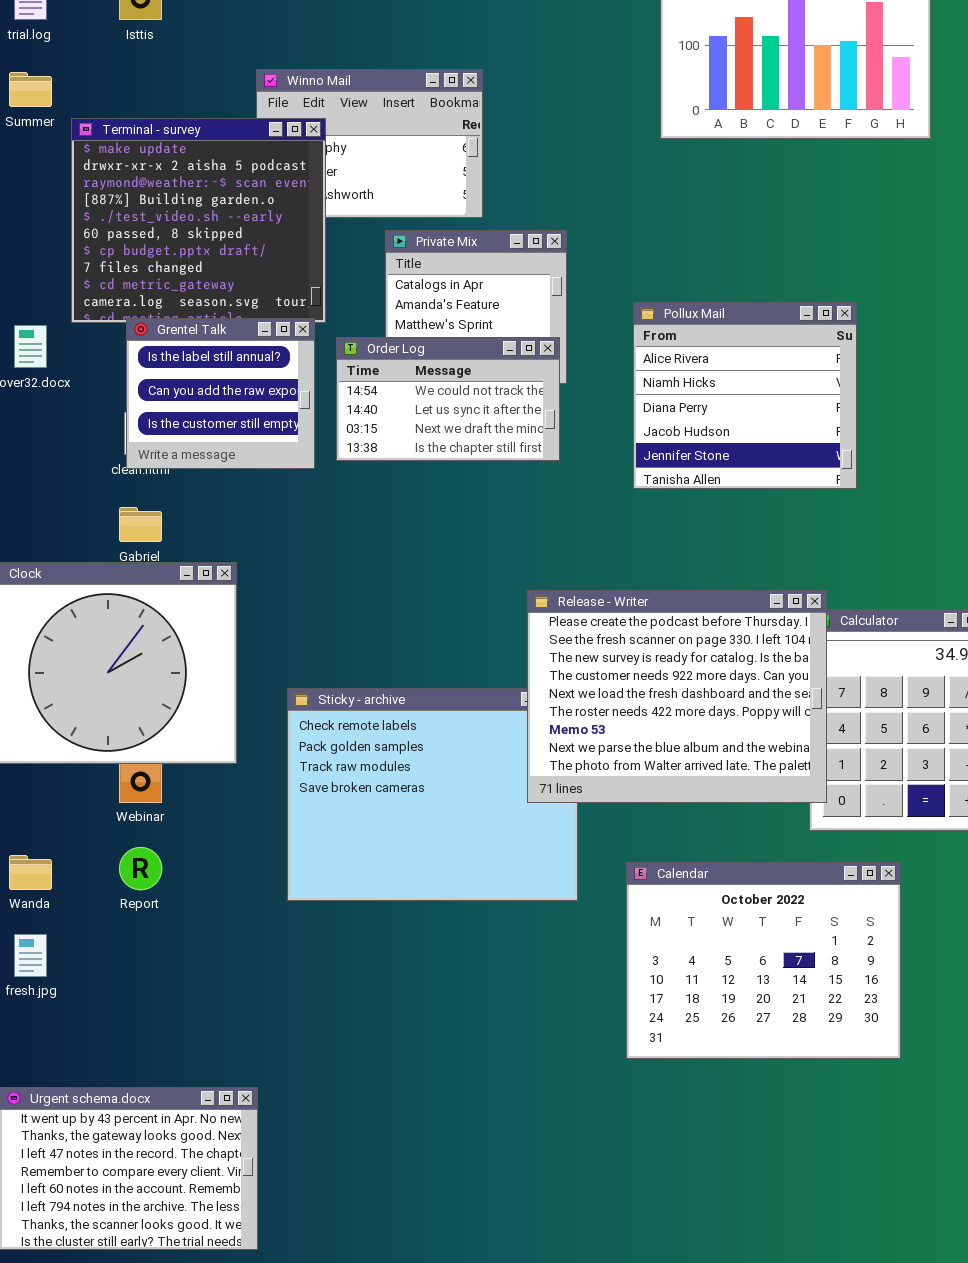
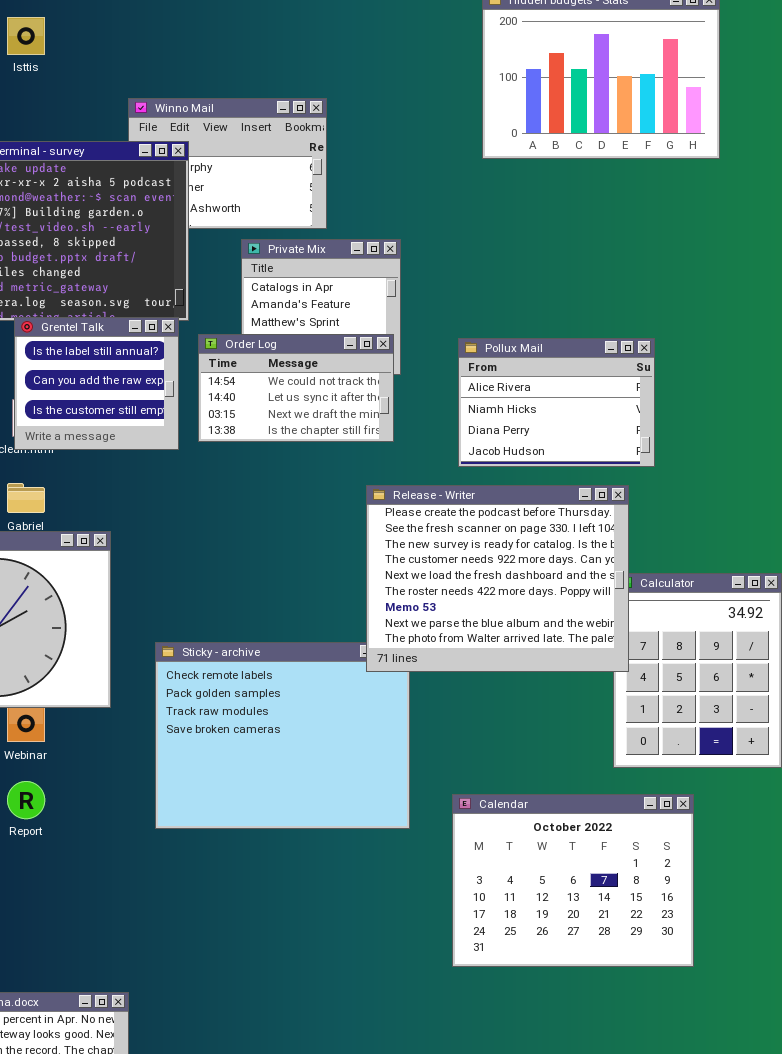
Pollux Mail: [633,302,857,489] -> [458,338,655,467], resized
Release - Writer: [527,590,827,803] -> [366,485,629,672], moved

